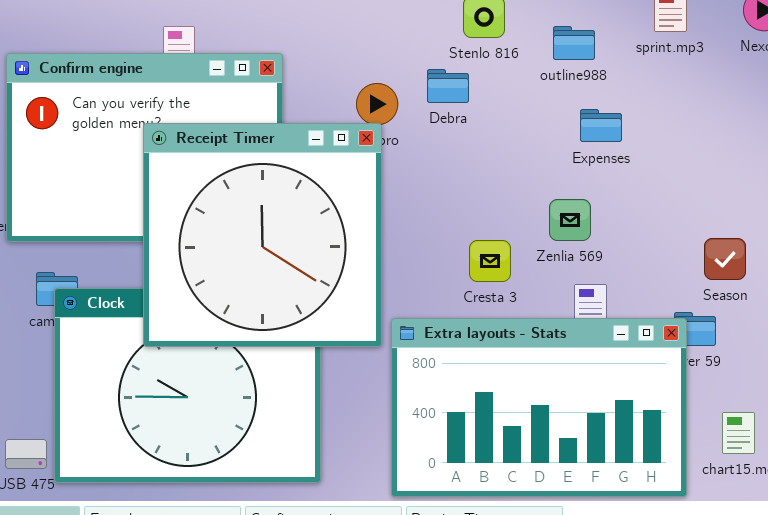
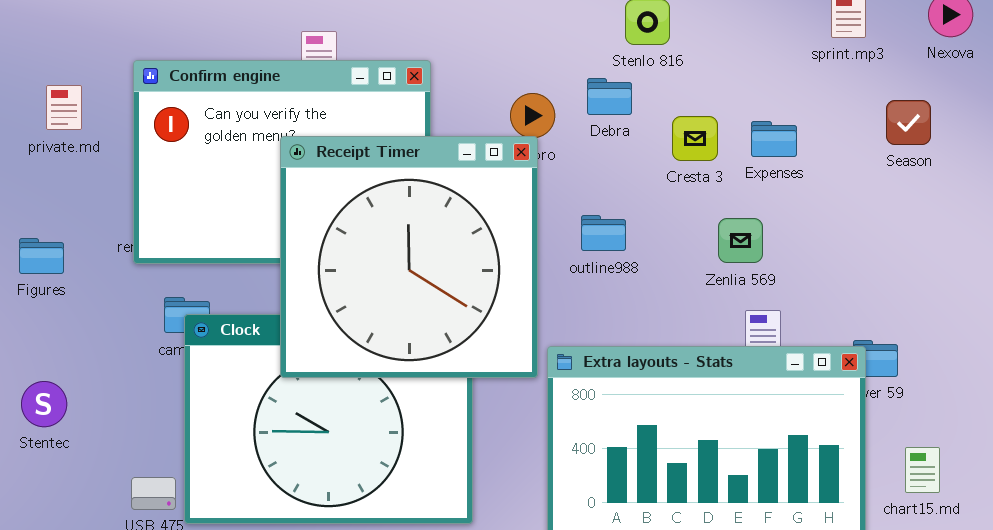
outline988: [553,26,595,60] -> [581,215,626,251], moved
Season: [704,238,746,280] -> [886,100,931,145], moved
Cresta 3: [469,240,511,282] -> [672,116,718,161], moved

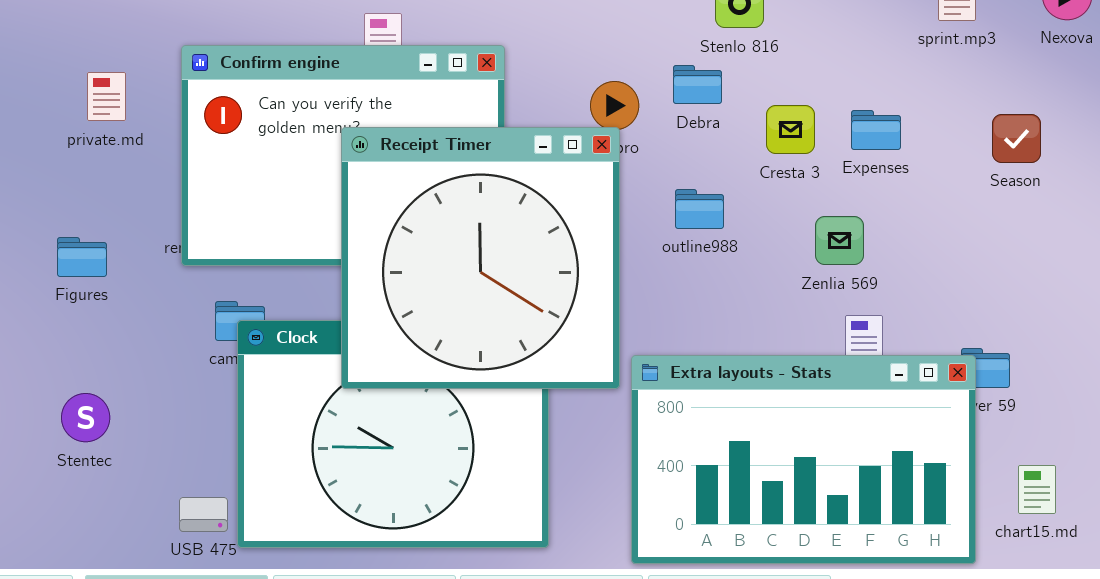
Season: [886,100,931,145] -> [992,114,1041,163], moved
outline988: [581,215,626,251] -> [675,189,724,229], moved

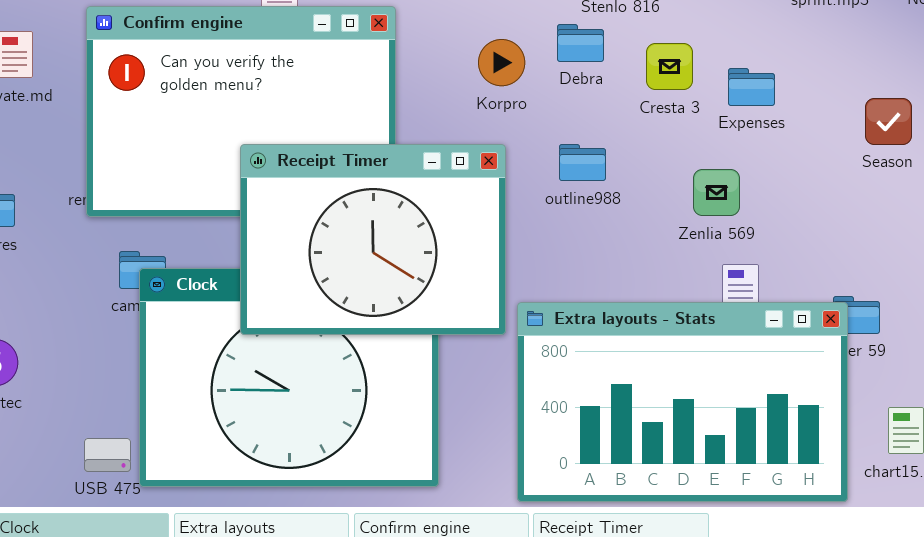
Cresta 3: [766,105,815,154] -> [646,43,693,90], moved
Season: [992,114,1041,163] -> [865,98,912,145], moved
Receipt Timer: [341,127,620,389] -> [240,144,506,335], resized

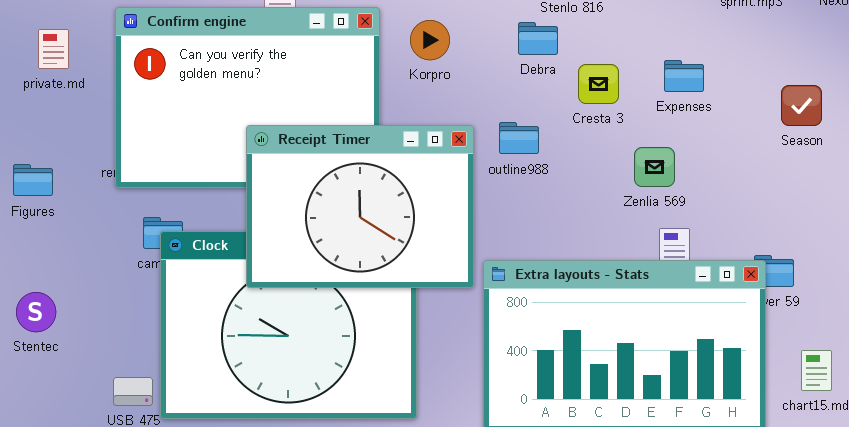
Korpro: [478,39,525,86] -> [410,20,450,60], moved
Cresta 3: [646,43,693,90] -> [578,64,619,104], moved
outline988: [559,144,606,181] -> [499,122,539,154], moved

